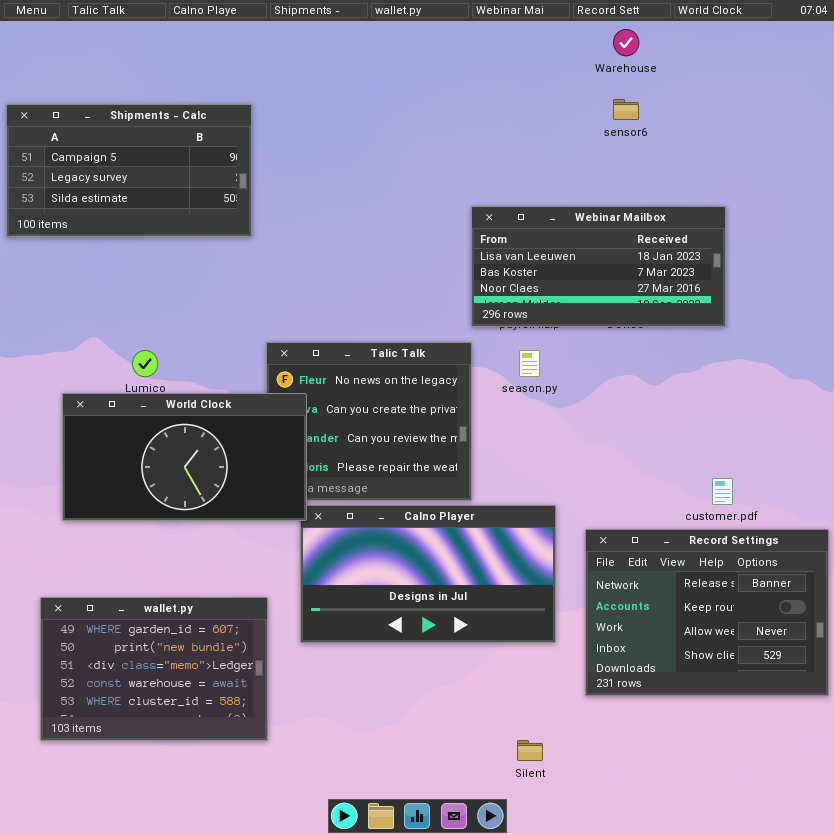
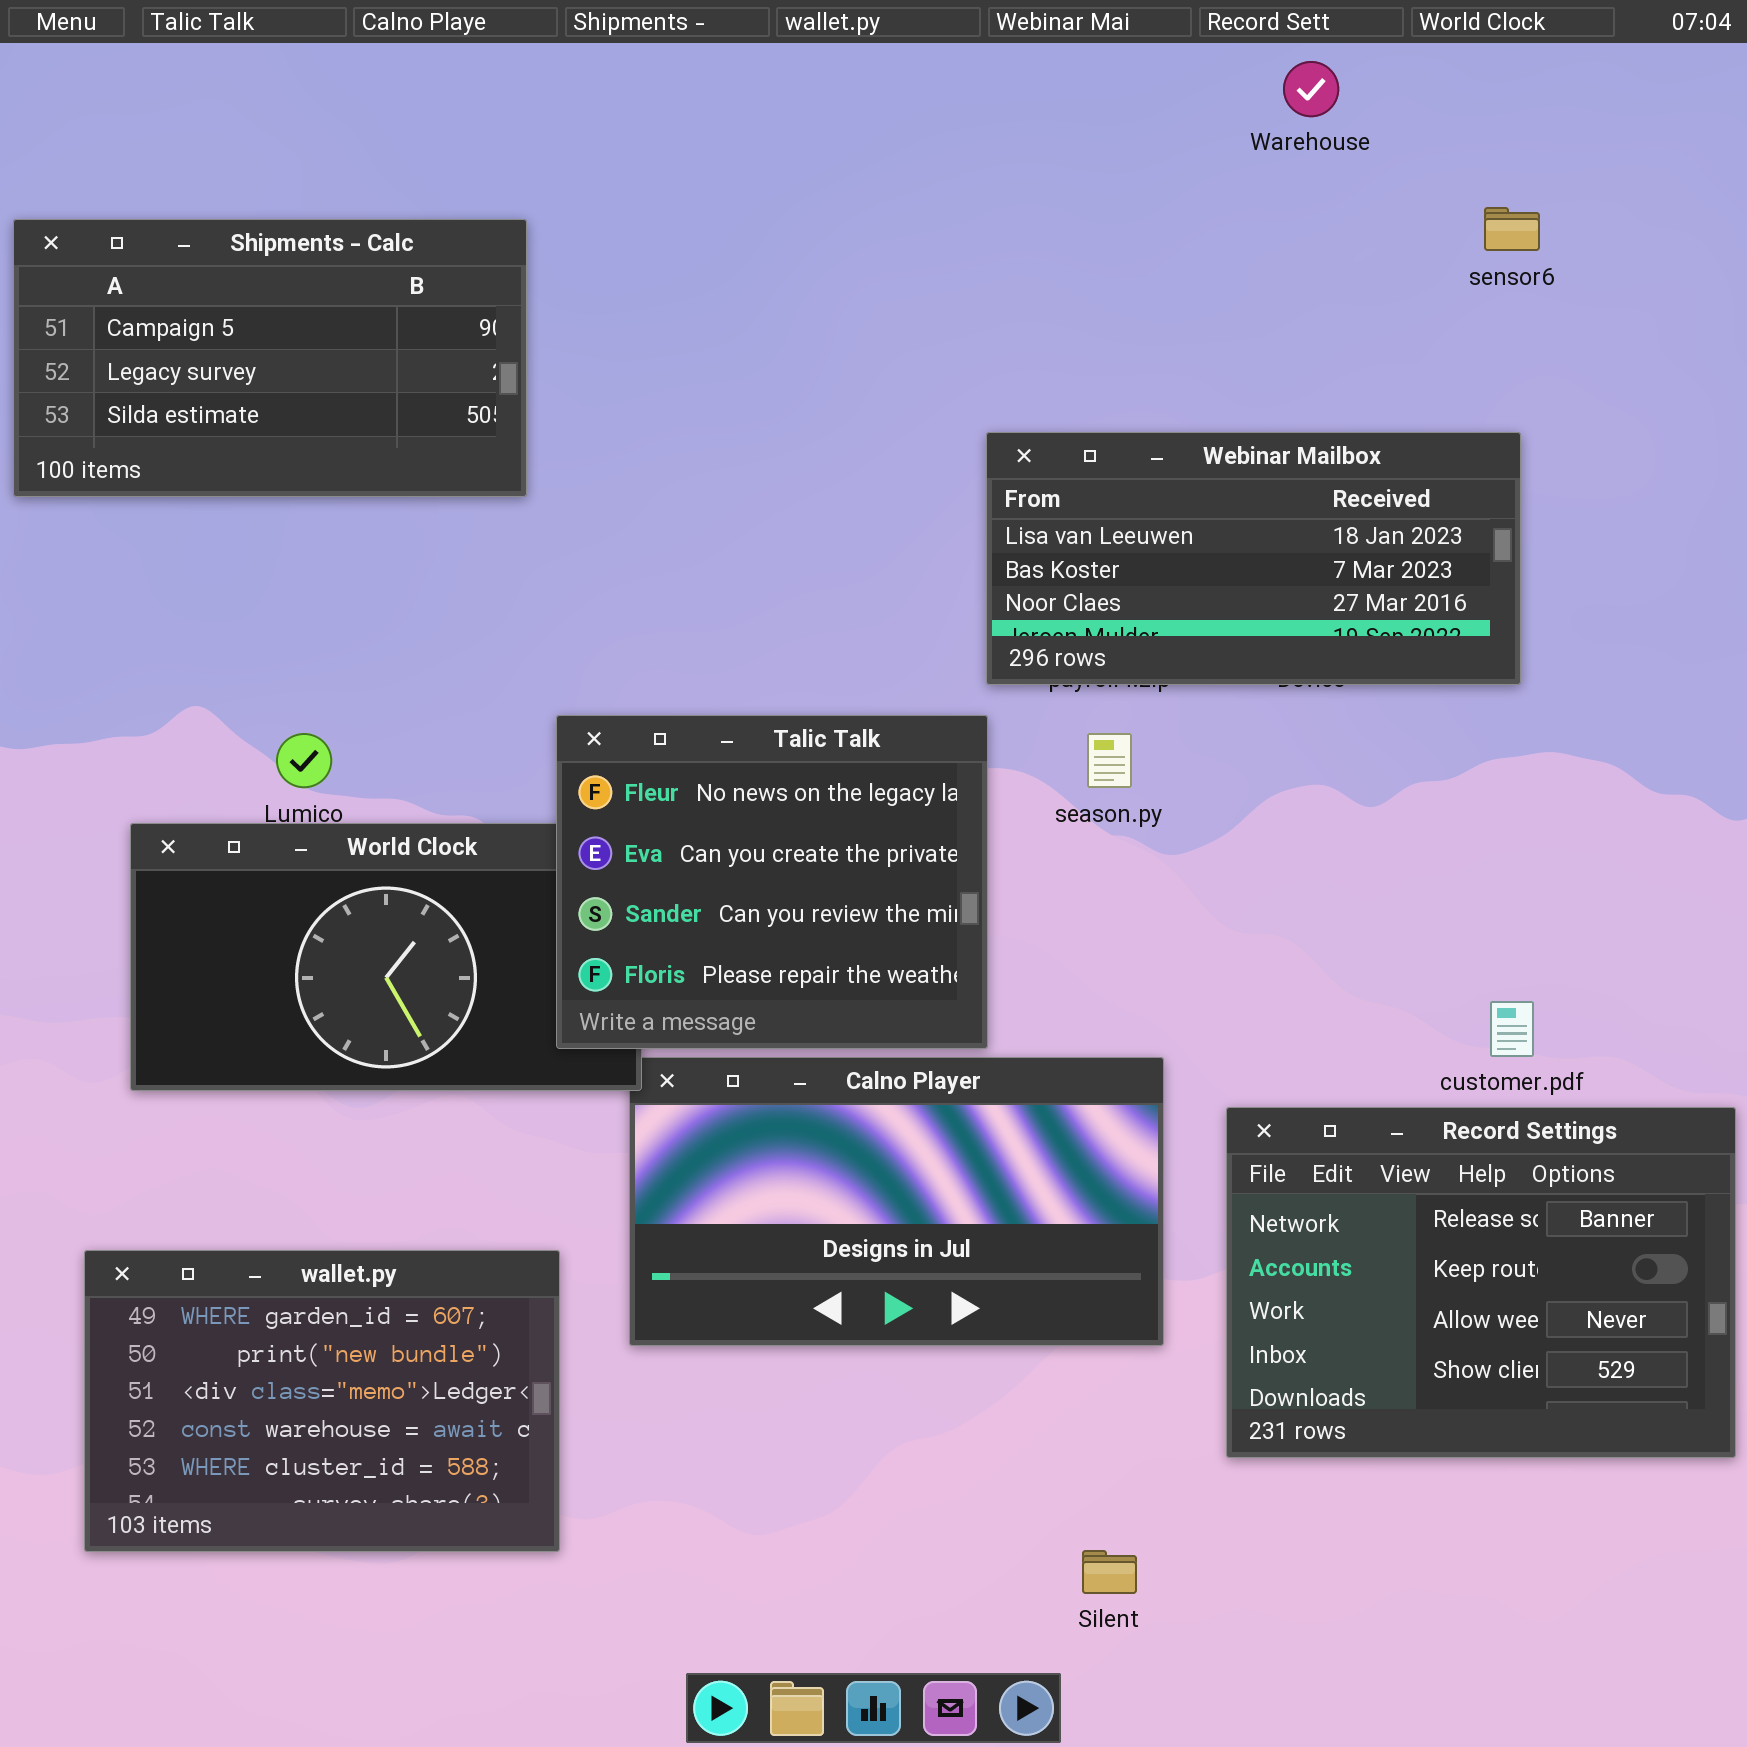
sensor6: [613,99,639,120] -> [1484,207,1540,251], moved
Talic Talk: [266,342,472,501] -> [556,715,988,1049], raised

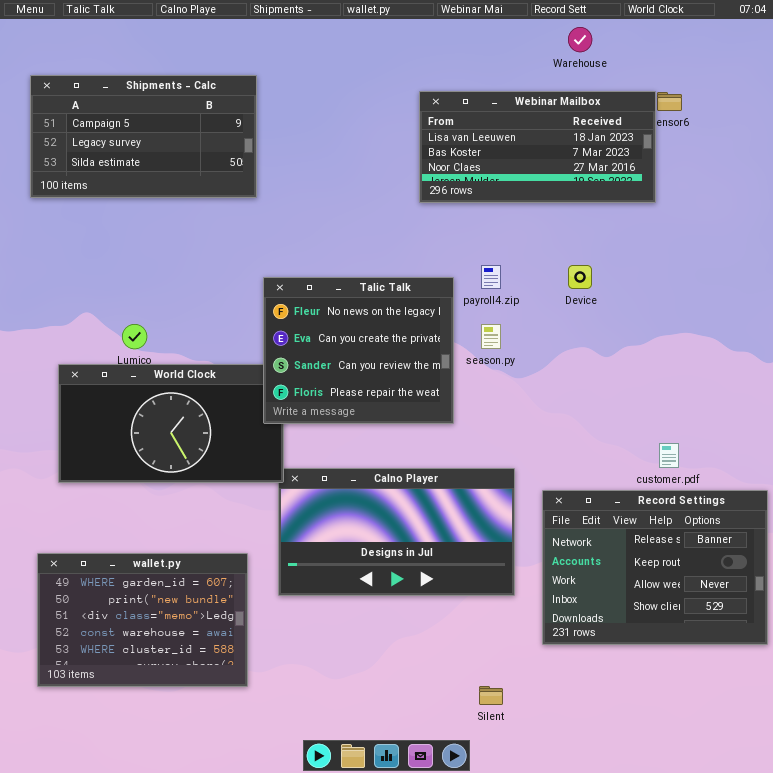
Shipments - Calc: [13,219,527,497] -> [30,75,257,198], moved
Webinar Mailbox: [986,432,1521,685] -> [419,91,656,203], moved
Talic Talk: [556,715,988,1049] -> [263,277,454,424], moved

